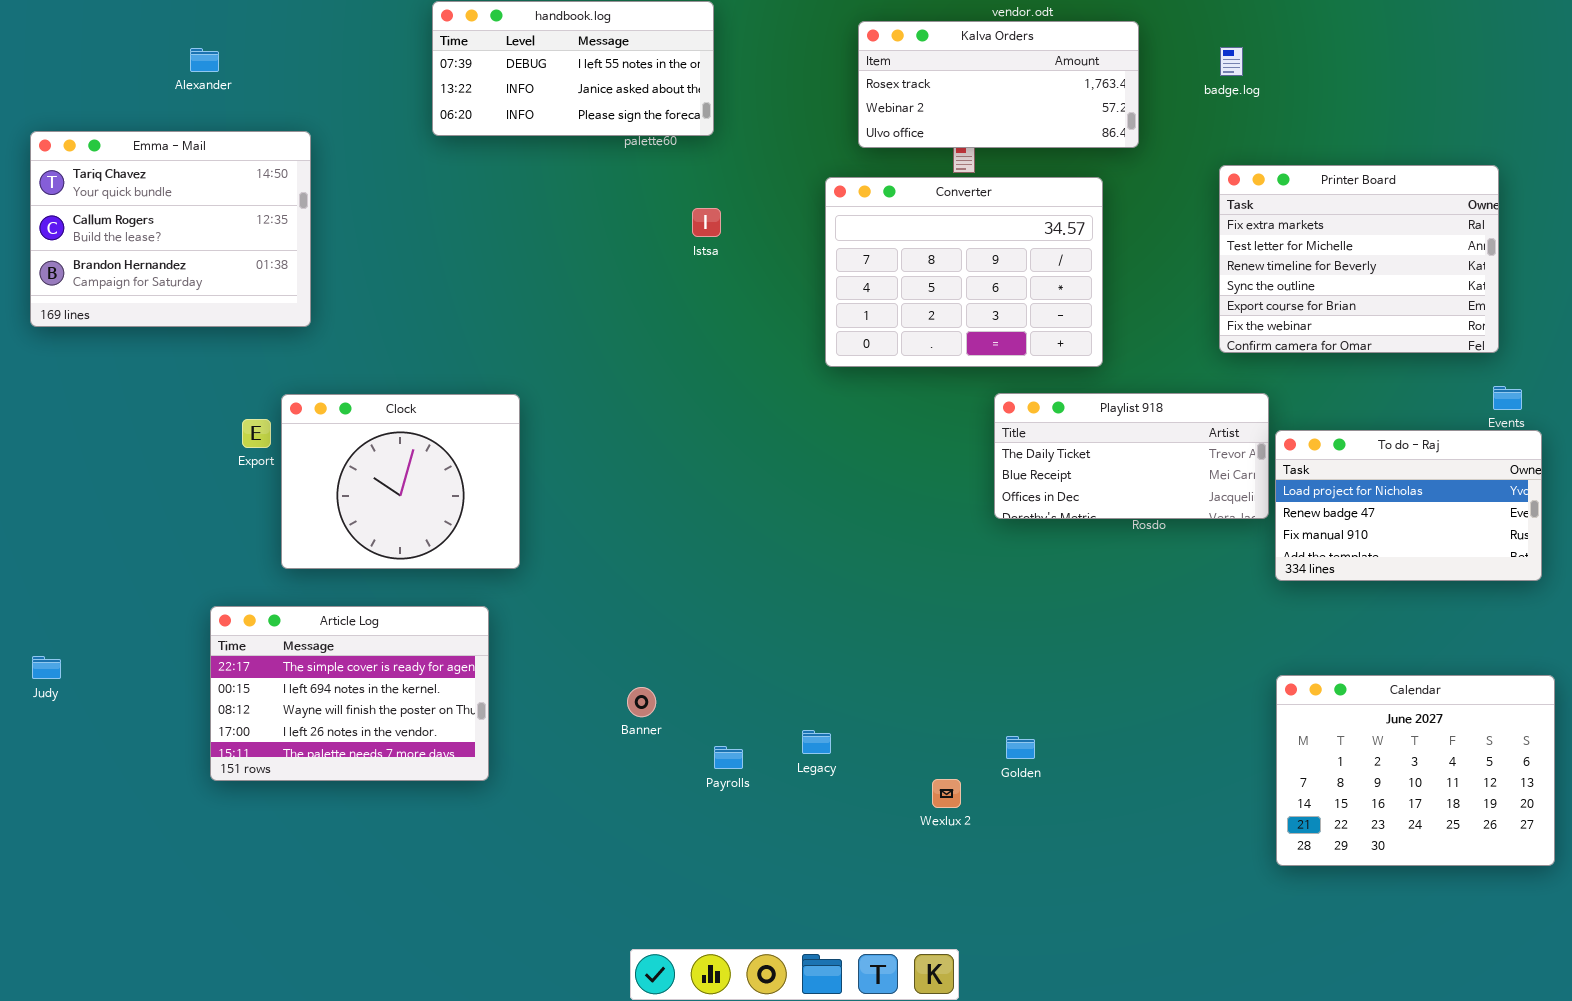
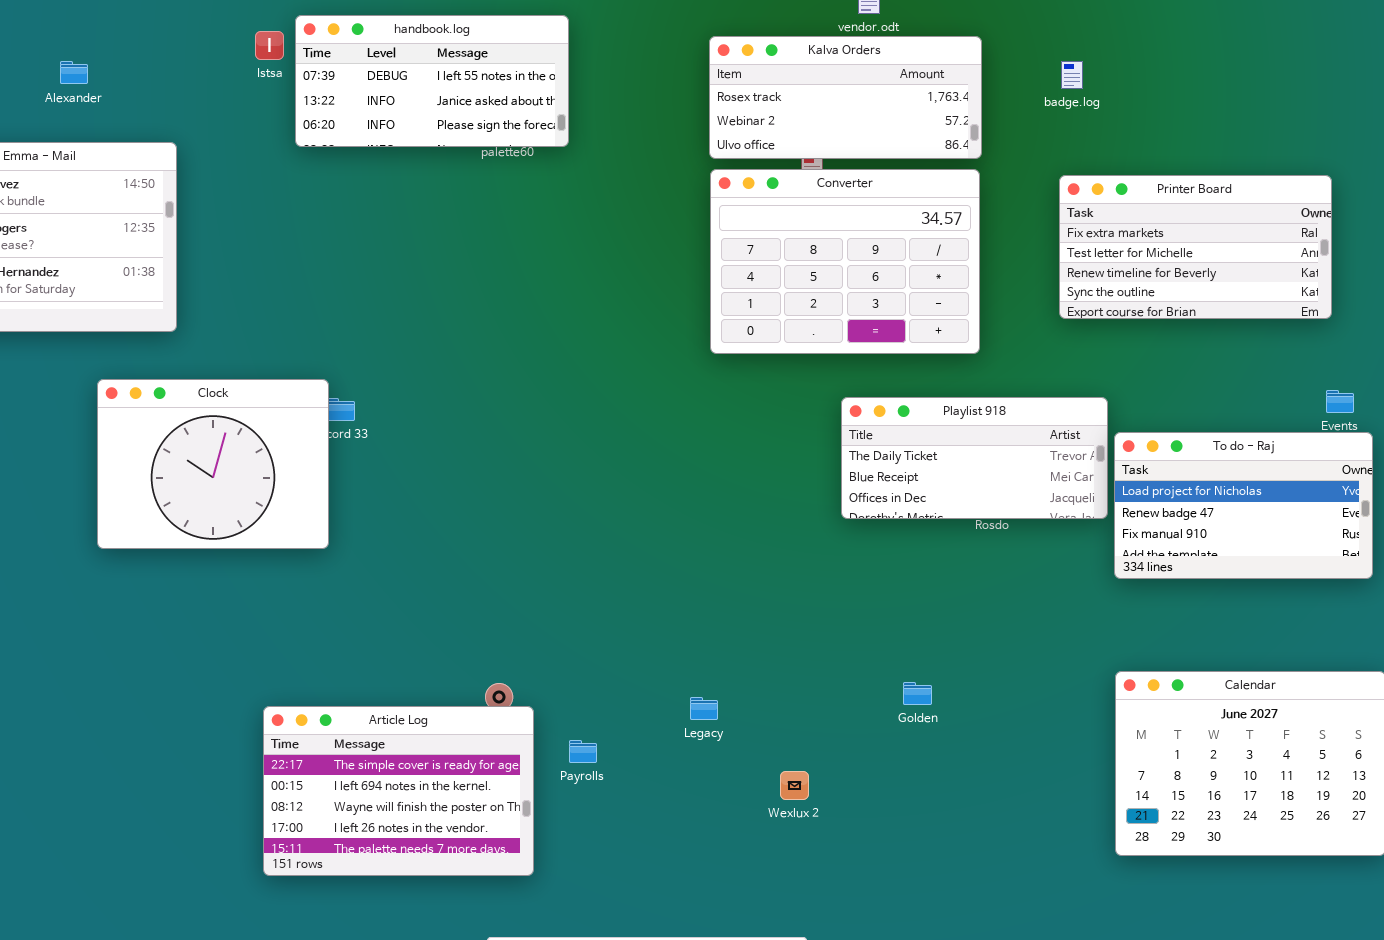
Printer Board: [1219,165,1499,353] -> [1059,175,1332,319], resized
Converter: [825,177,1103,367] -> [710,169,980,354], moved
Istsa: [692,208,721,237] -> [255,31,284,60], moved
Clock: [281,394,520,569] -> [97,379,329,549], moved
Article Log: [210,606,489,781] -> [263,706,534,876], moved
Legacy: [802,730,831,754] -> [690,697,718,720], moved
Golden: [1006,736,1035,759] -> [903,682,932,705], moved

